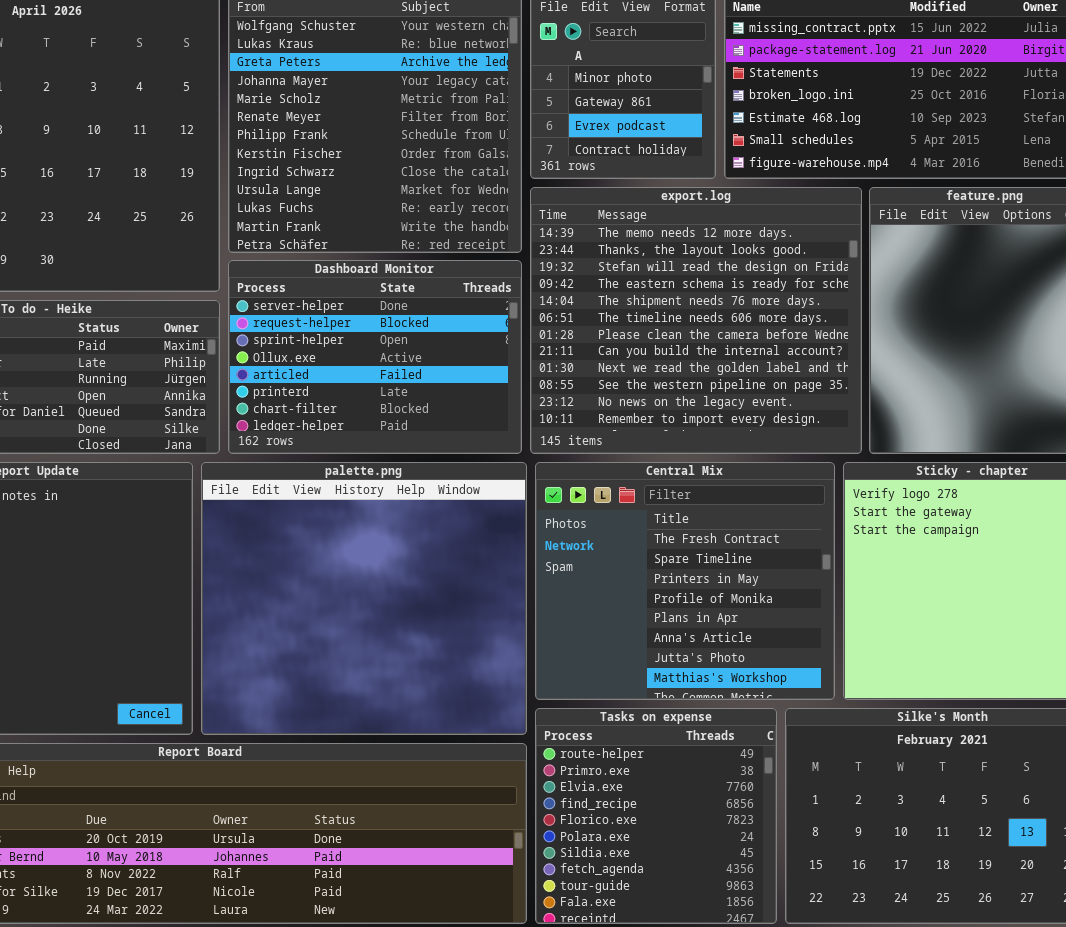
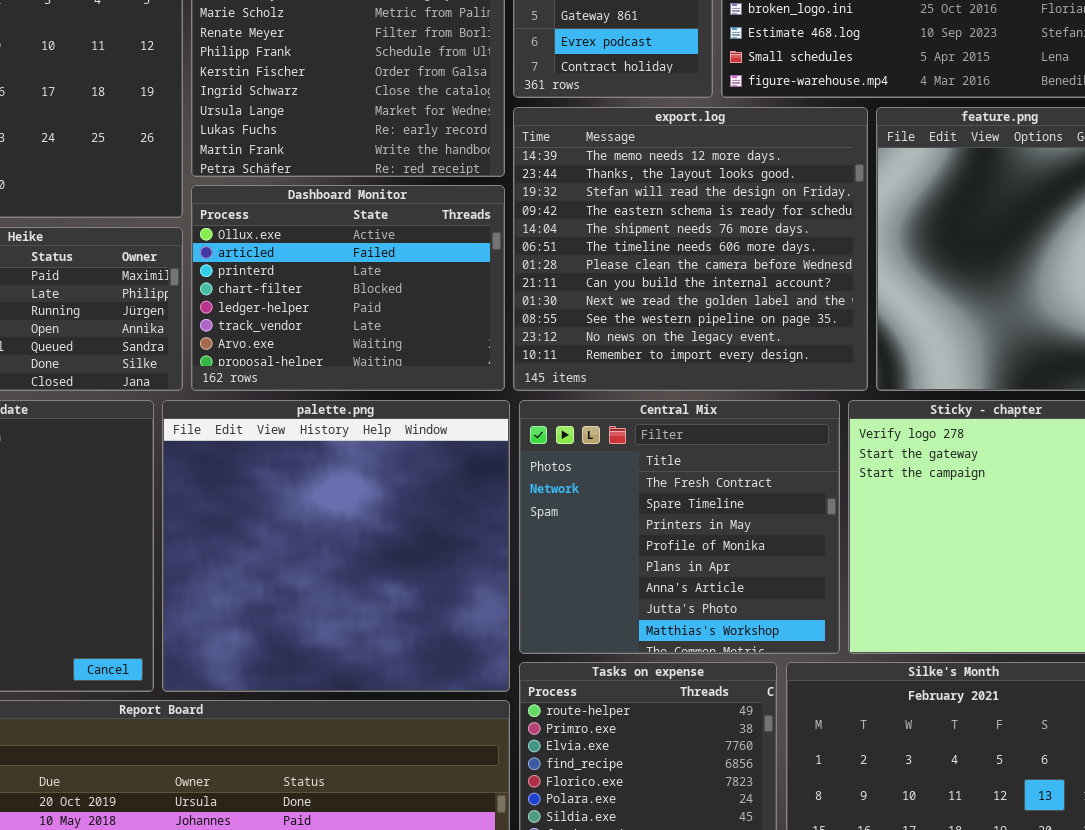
Dashboard Monitor: [228,260,522,454] -> [191,185,505,391], scrolled down 3 rows

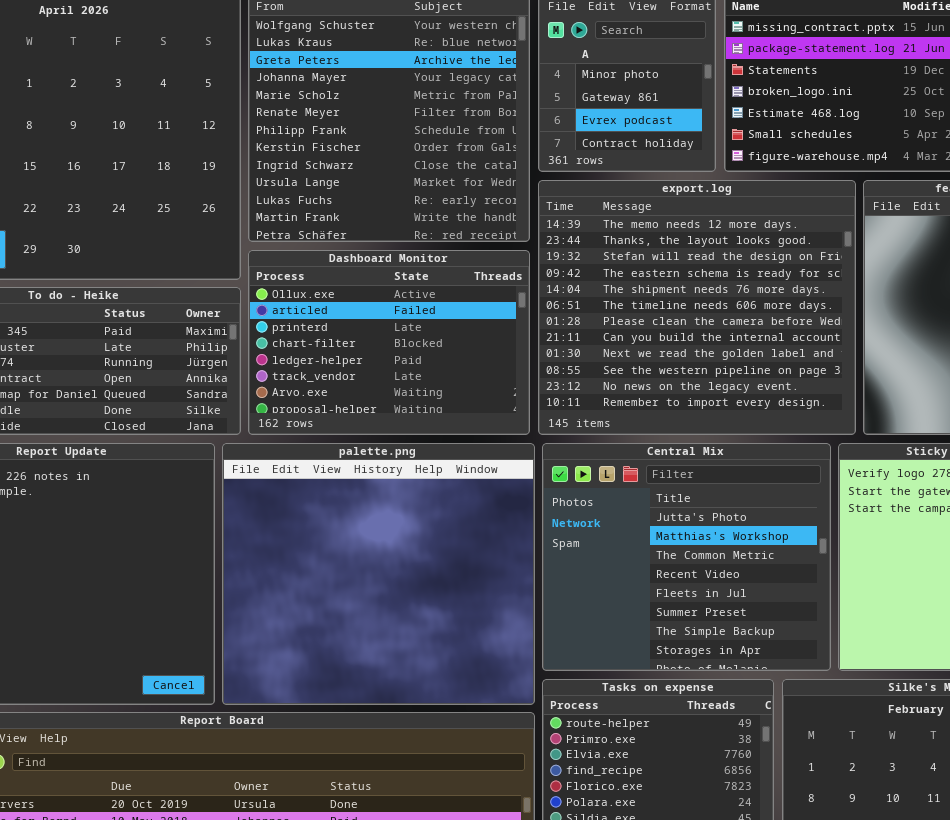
Central Mix: [519,400,840,654] -> [542,443,831,671], scrolled down 6 rows

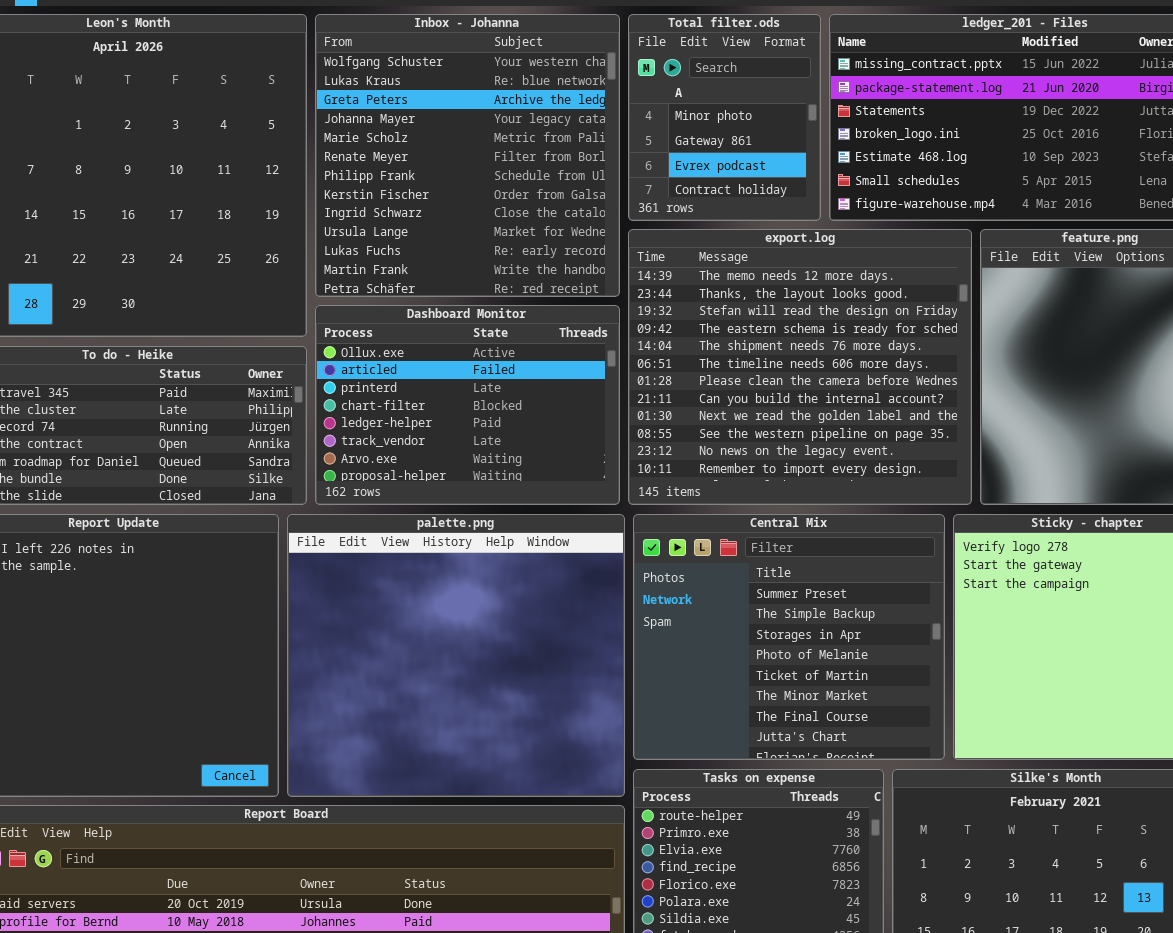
Central Mix: [542,443,831,671] -> [633,514,945,760], scrolled down 5 rows

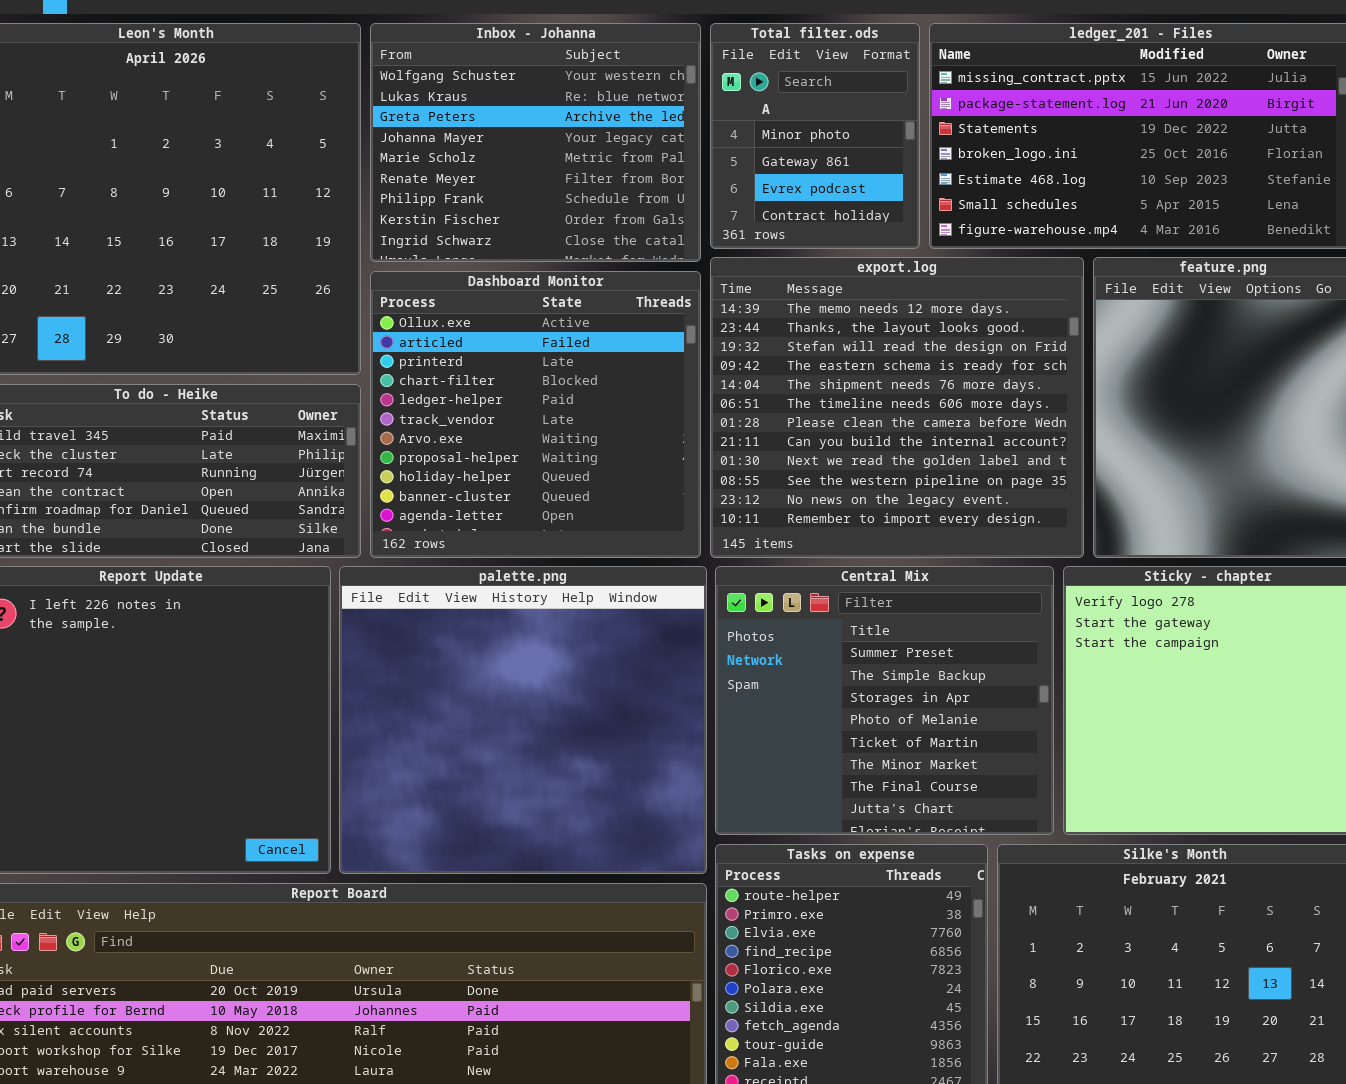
Inbox - Johanna: [315,14,620,297] -> [370,23,701,262], resized
Dashboard Monitor: [315,305,620,505] -> [370,271,701,558], resized

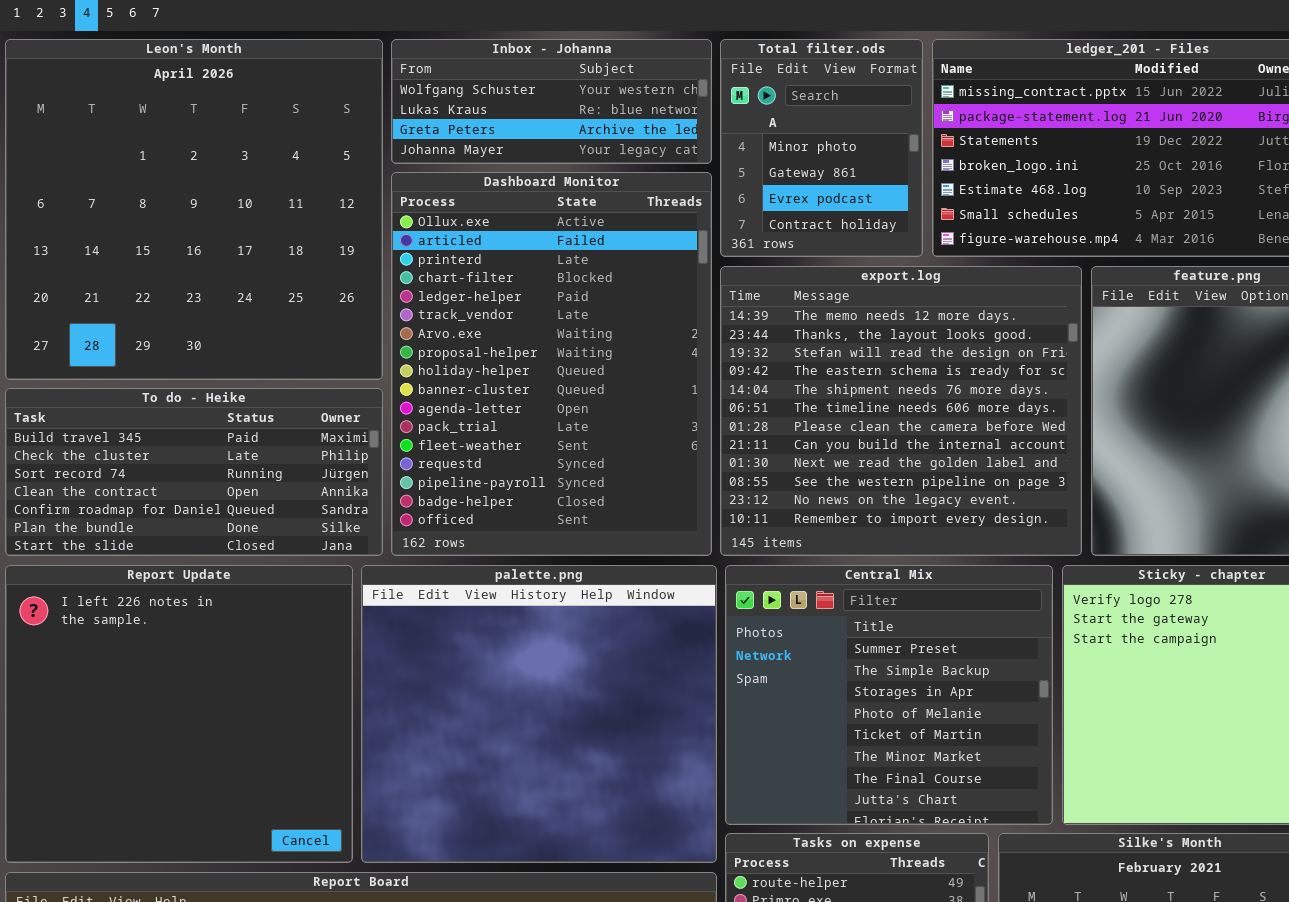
Inbox - Johanna: [370,23,701,262] -> [391,39,712,164], resized
Dashboard Monitor: [370,271,701,558] -> [391,172,712,556], resized

